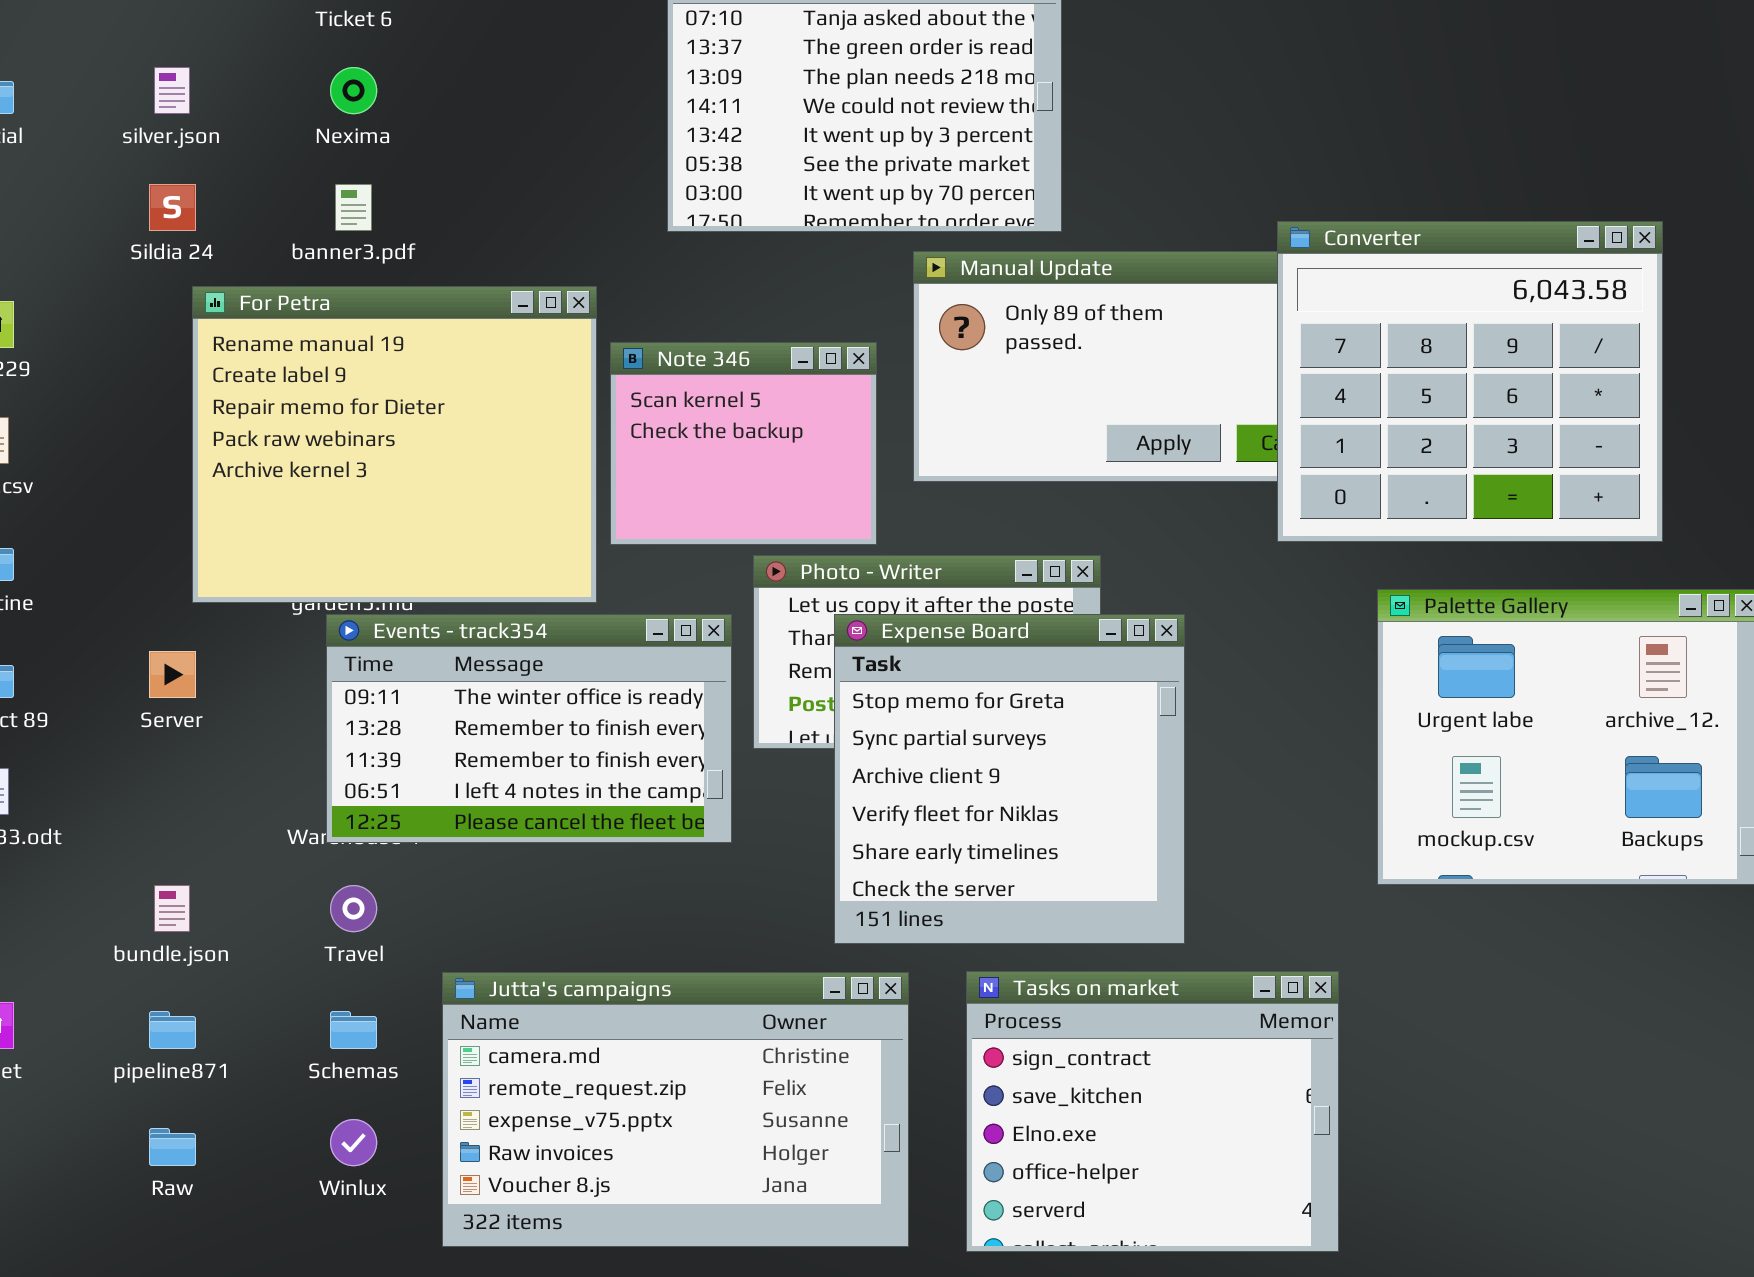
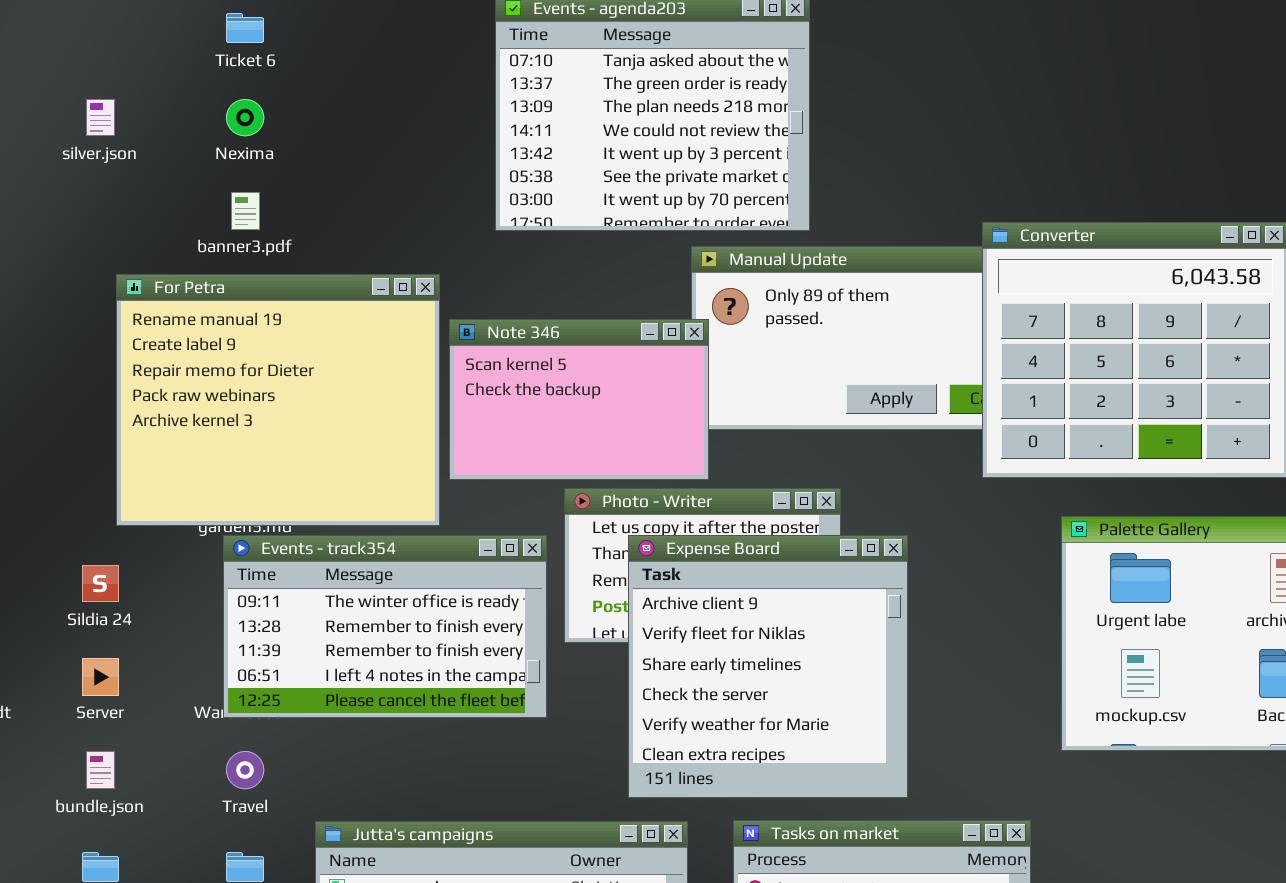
Sildia 24: [149,184,196,231] -> [82,565,119,602], moved
Note 346: [610,342,877,545] -> [449,319,709,480], resized
Expense Board: [834,614,1185,944] -> [628,535,908,798], scrolled down 2 rows
Server: [149,651,196,698] -> [82,658,119,696], moved

